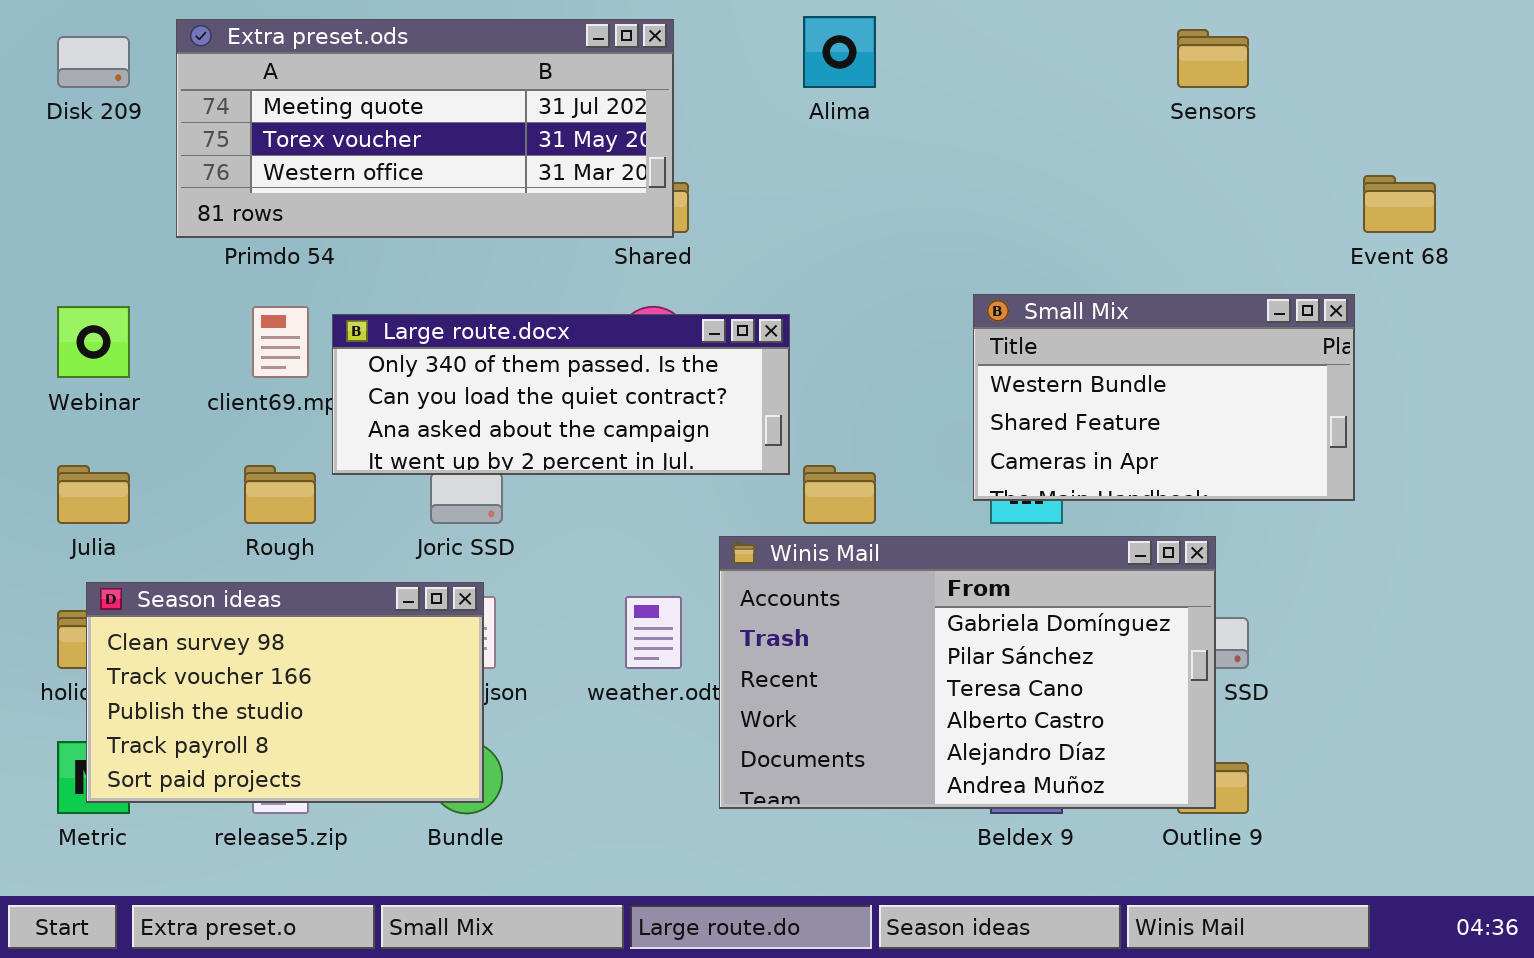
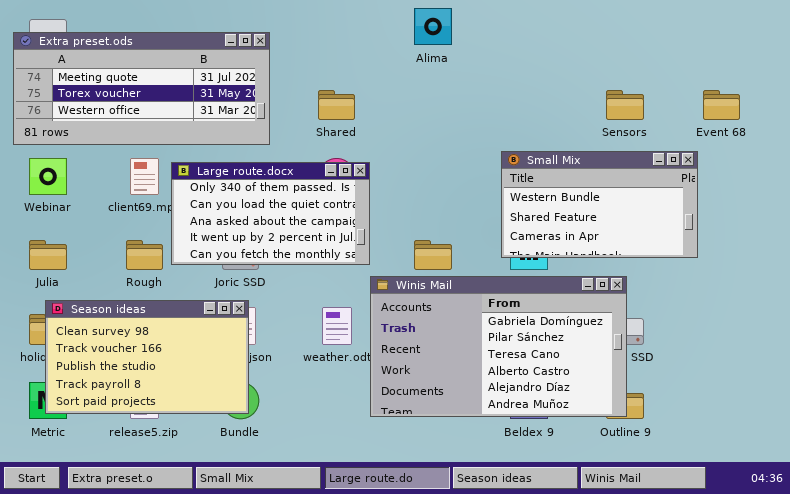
Extra preset.ods: [176,19,674,238] -> [13,32,270,145], moved
Sensors: [1177,29,1249,88] -> [606,90,644,120], moved
Large route.docx: [332,314,790,475] -> [171,162,370,265], resized

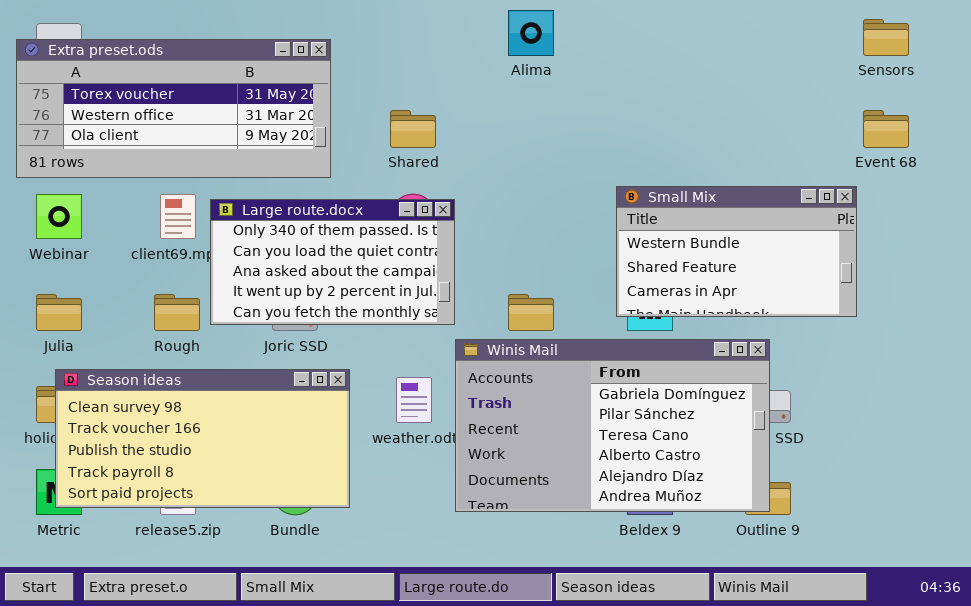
Extra preset.ods: [13,32,270,145] -> [16,39,331,178], scrolled down 1 row
Sensors: [606,90,644,120] -> [863,19,909,56], moved
Season ideas: [45,300,249,414] -> [55,369,350,508], resized

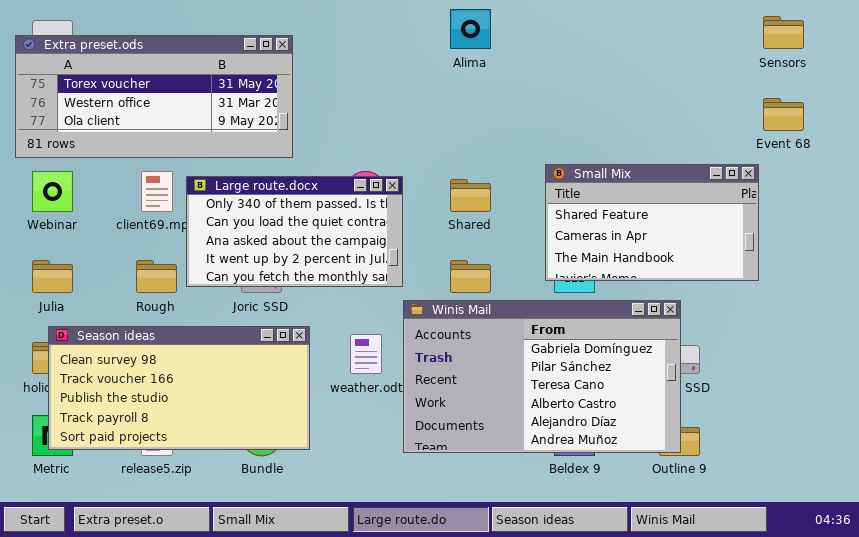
Shared: [390,110,436,148] -> [450,179,491,212], moved
Small Mix: [616,186,857,317] -> [545,164,759,281], scrolled down 1 row

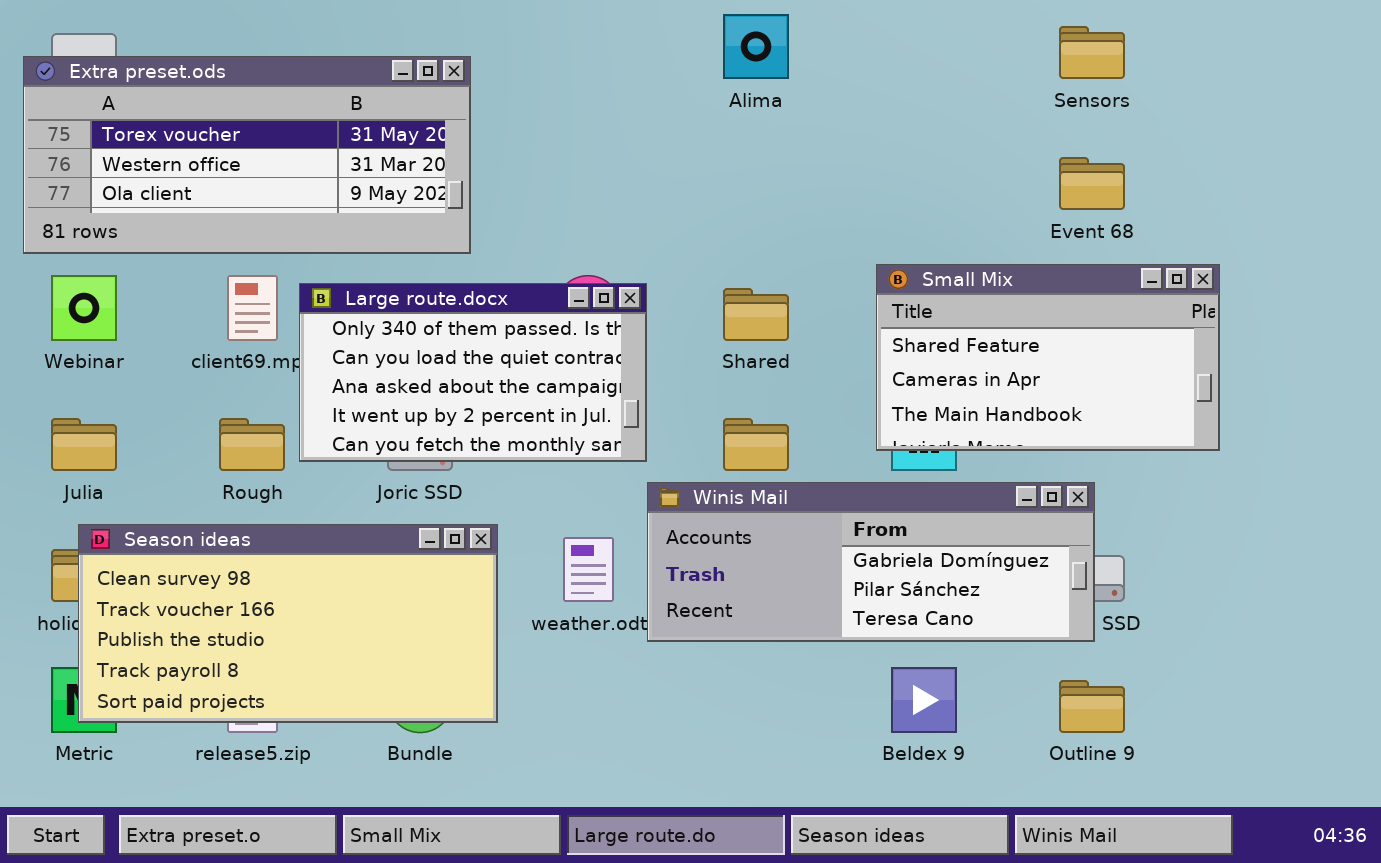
Sensors: [763,16,804,49] -> [1059,26,1125,79], moved
Event 68: [763,98,804,131] -> [1059,157,1125,210], moved
Winis Mail: [403,300,681,453] -> [647,482,1095,642], resized

